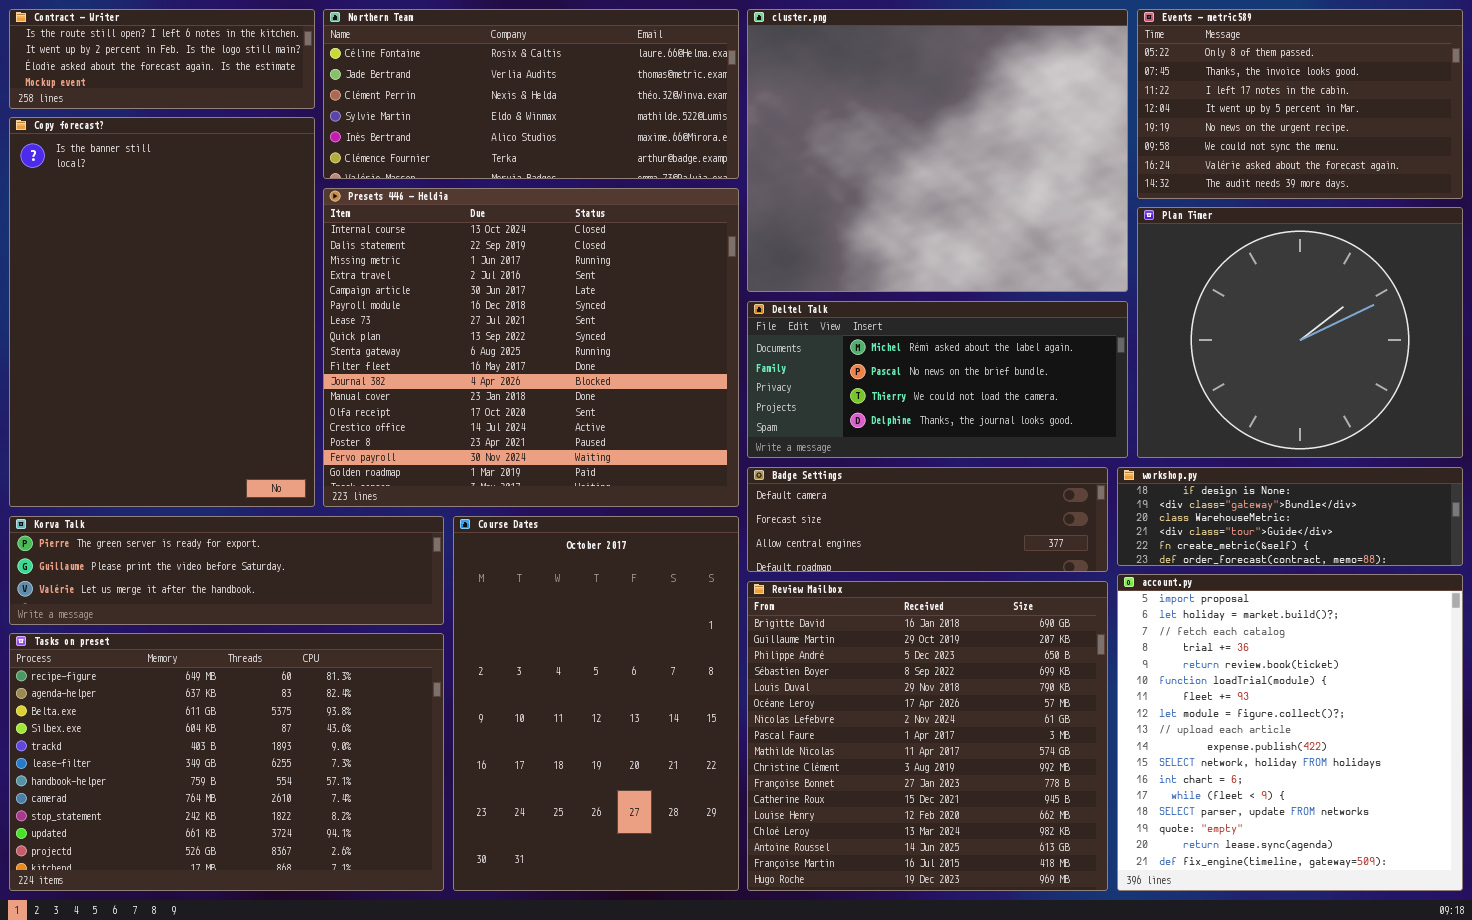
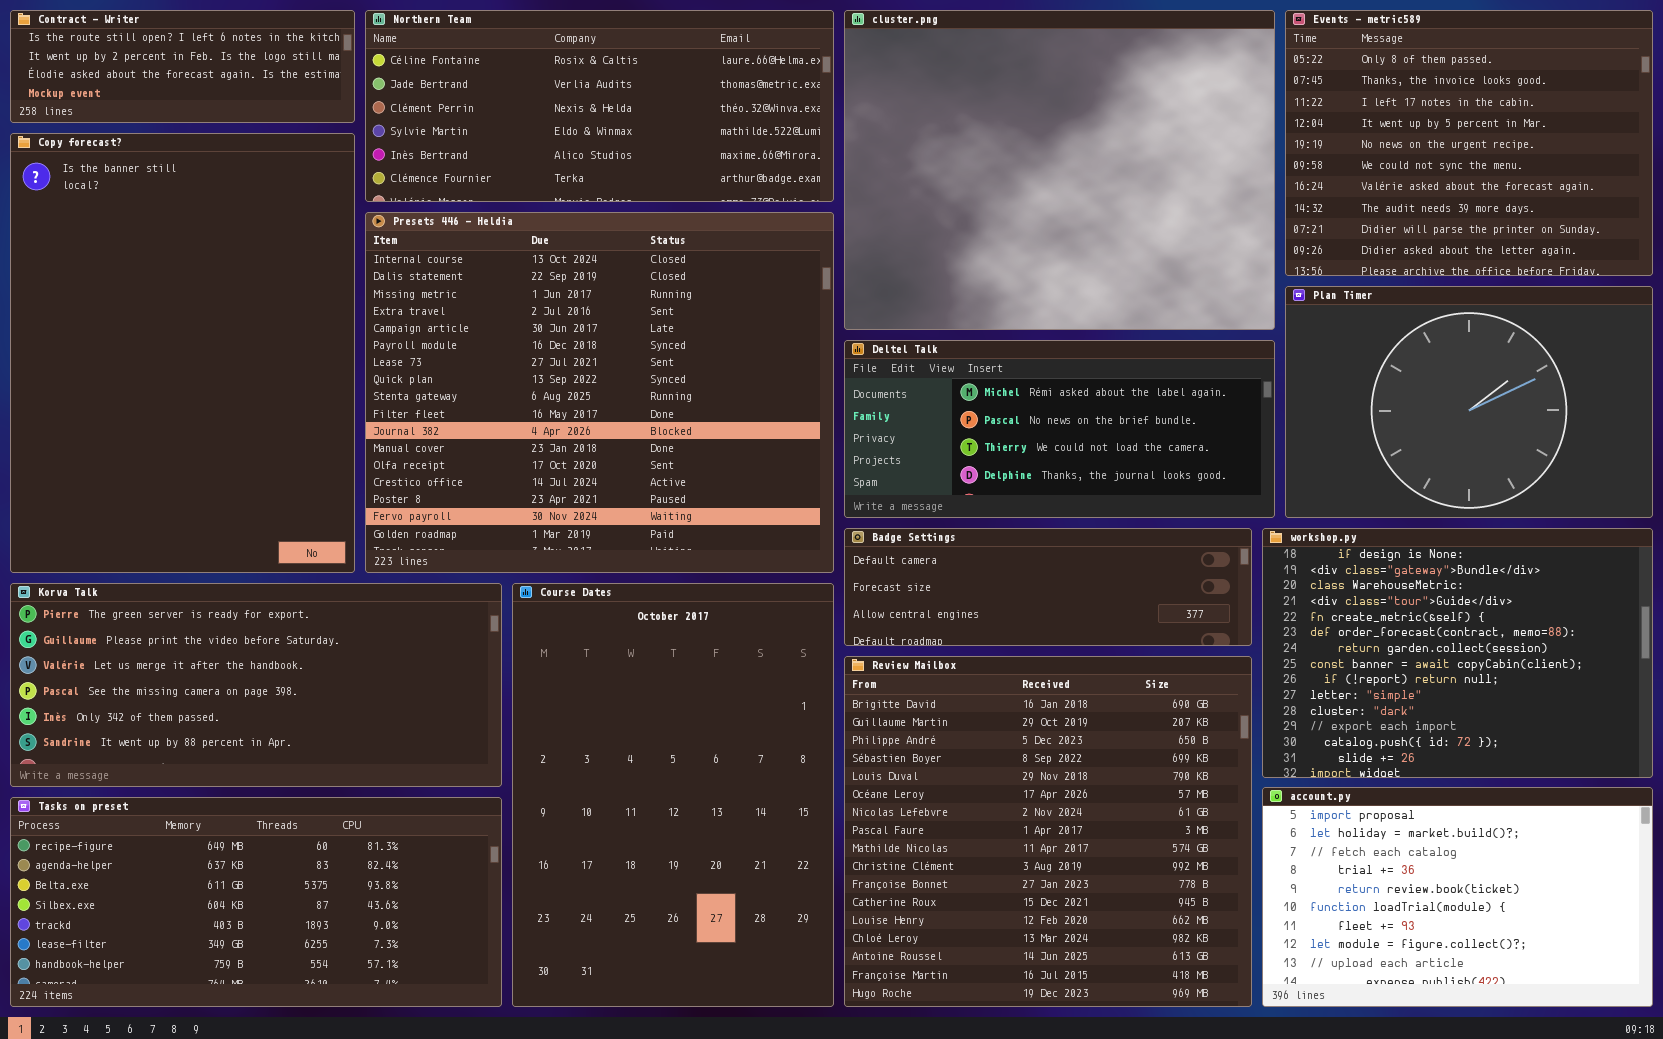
Events - metric589: [1137,9,1463,199] -> [1285,10,1653,276], resized
Plan Timer: [1137,207,1463,458] -> [1285,286,1653,518], resized
workshop.py: [1117,467,1463,566] -> [1262,528,1653,778], resized
Korva Talk: [9,516,444,625] -> [10,583,502,787], resized
account.py: [1117,574,1463,891] -> [1262,787,1653,1007], resized
Tasks on preset: [9,633,444,891] -> [10,797,502,1007], resized

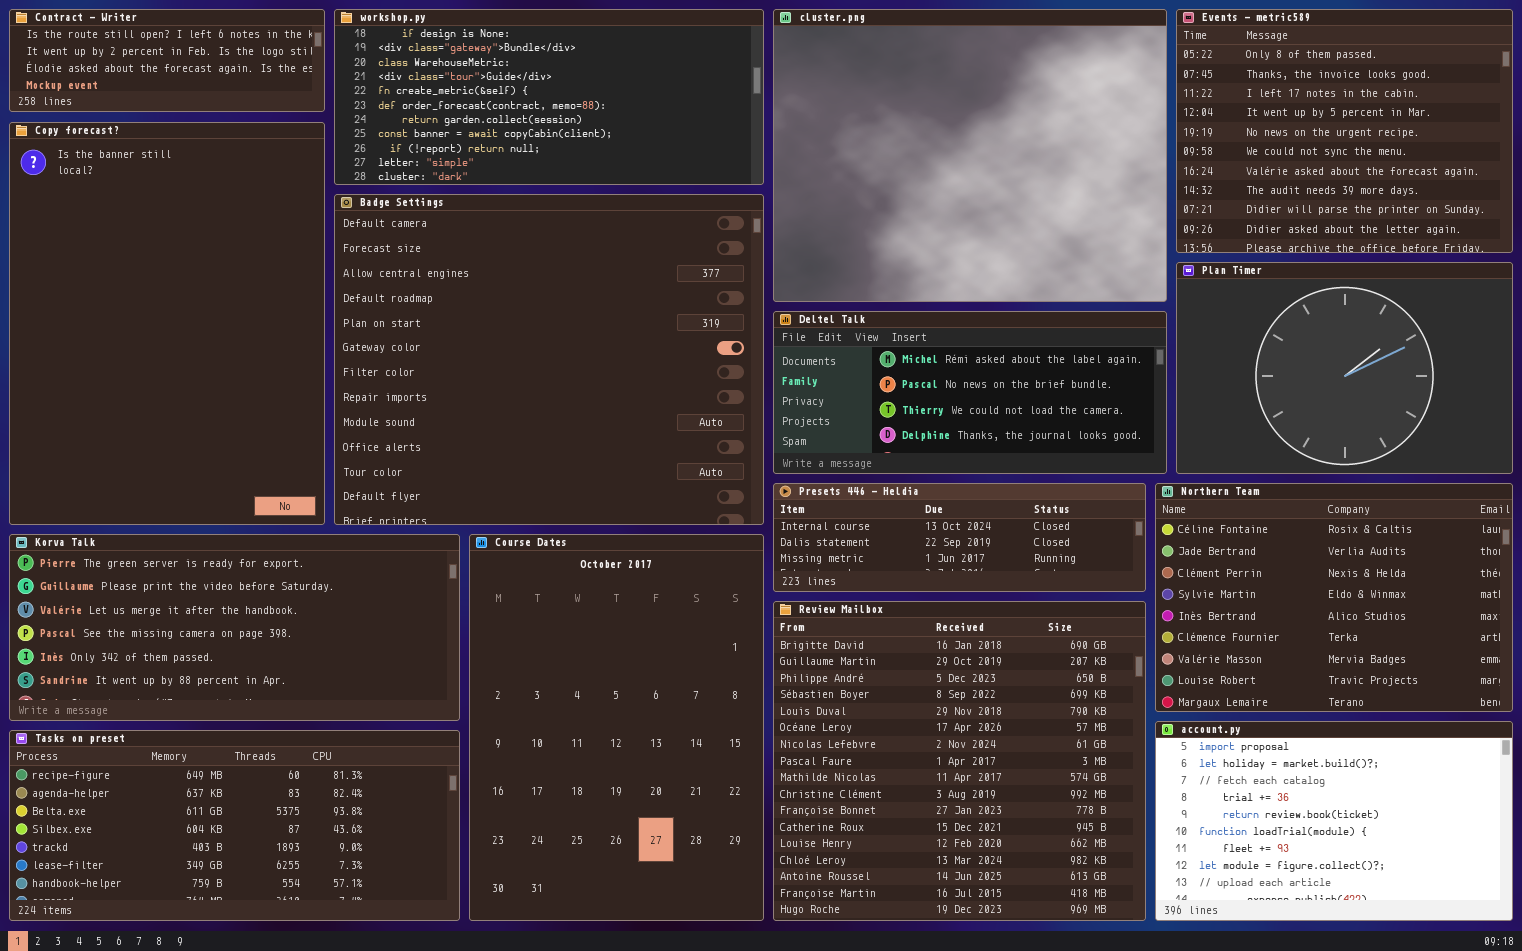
Northern Team: [365,10,834,202] -> [1155,483,1513,712], moved, resized
Presets 446 - Heldia: [365,212,834,573] -> [773,483,1146,592], moved, resized
Badge Settings: [844,528,1252,646] -> [334,194,764,525], moved, resized
workshop.py: [1262,528,1653,778] -> [334,9,764,185], moved, resized

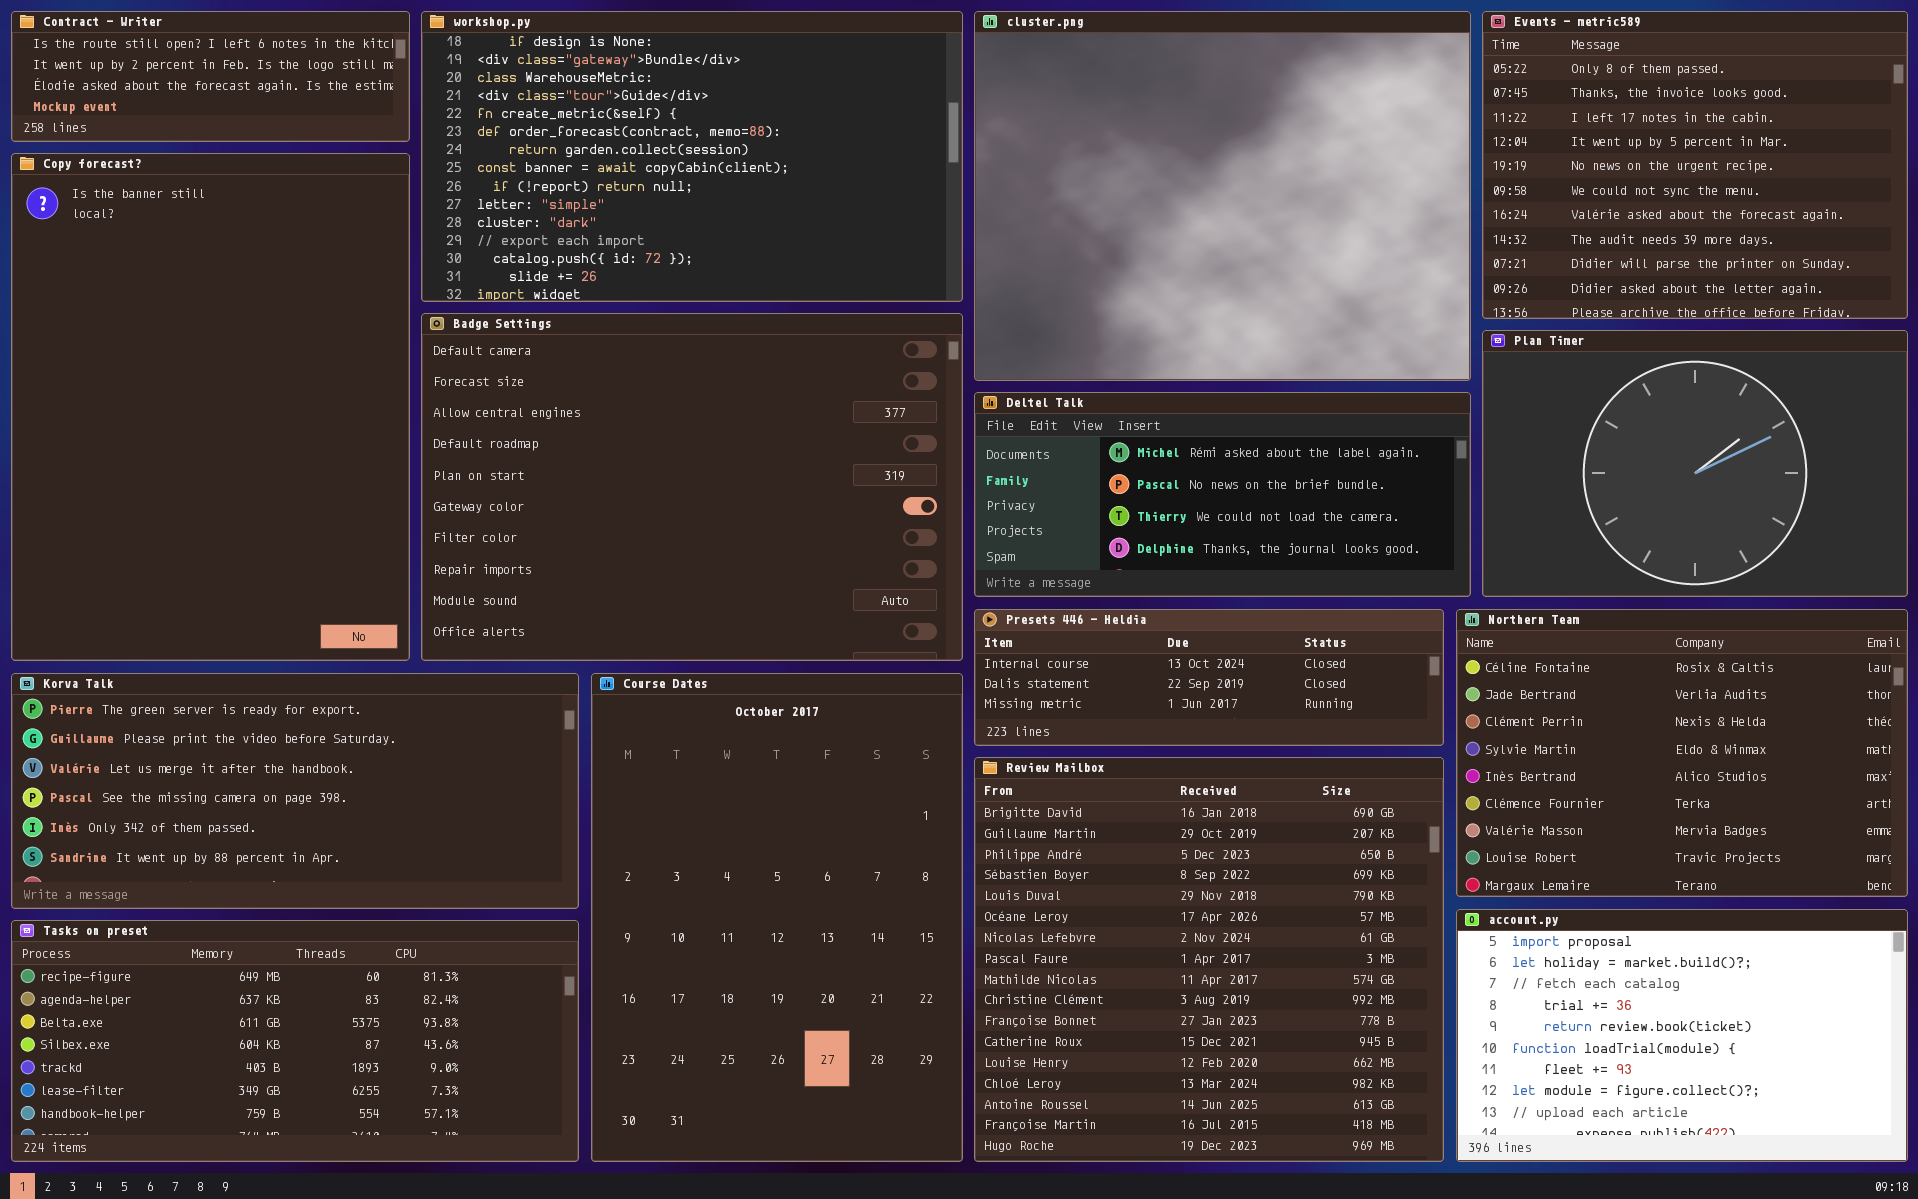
workshop.py: [334,9,764,185] -> [421,11,963,302], resized
Badge Settings: [334,194,764,525] -> [421,313,963,661], resized

